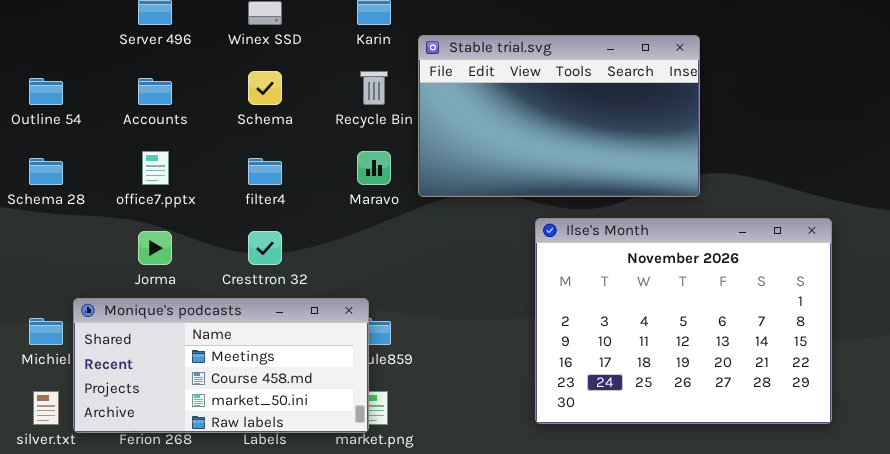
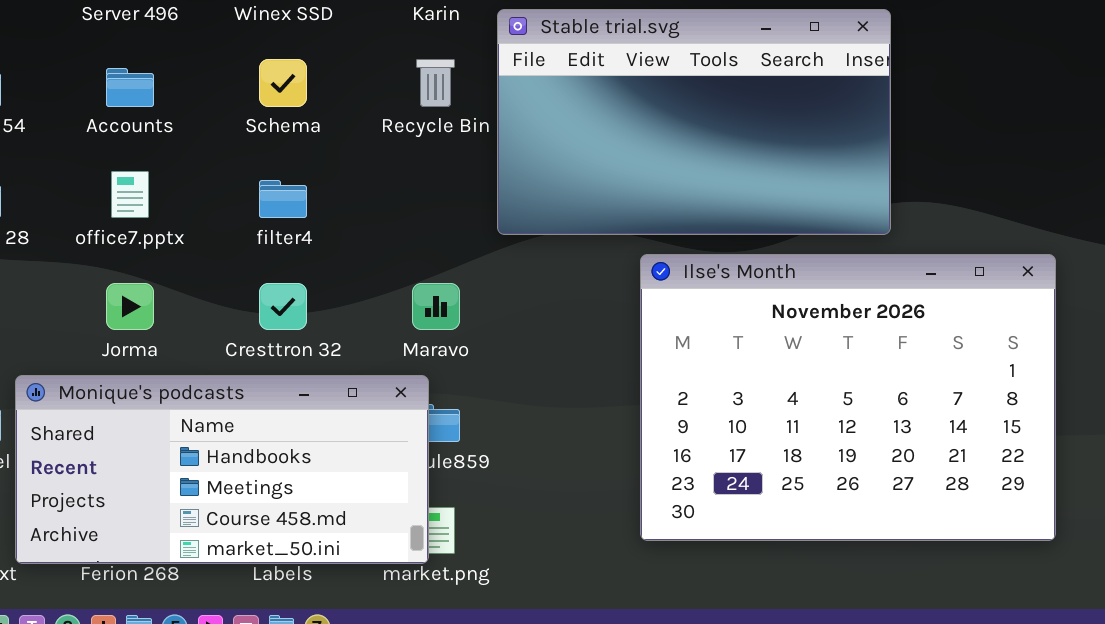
Maravo: [357,151,391,185] -> [412,283,460,330], moved
Ilse's Month: [535,218,832,424] -> [640,254,1056,541], moved
Monique's podcasts: [73,298,369,433] -> [15,375,429,564], scrolled up 1 row

